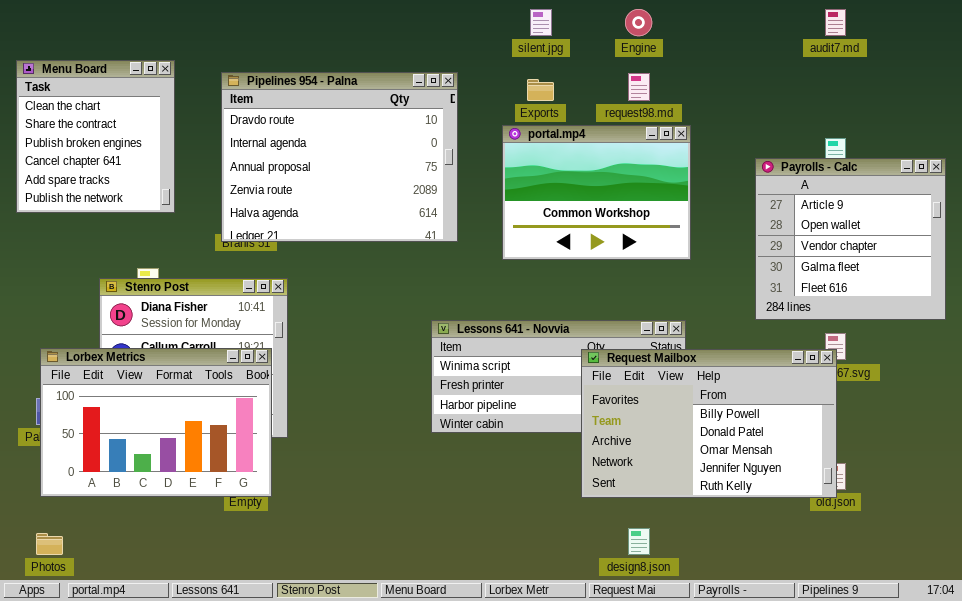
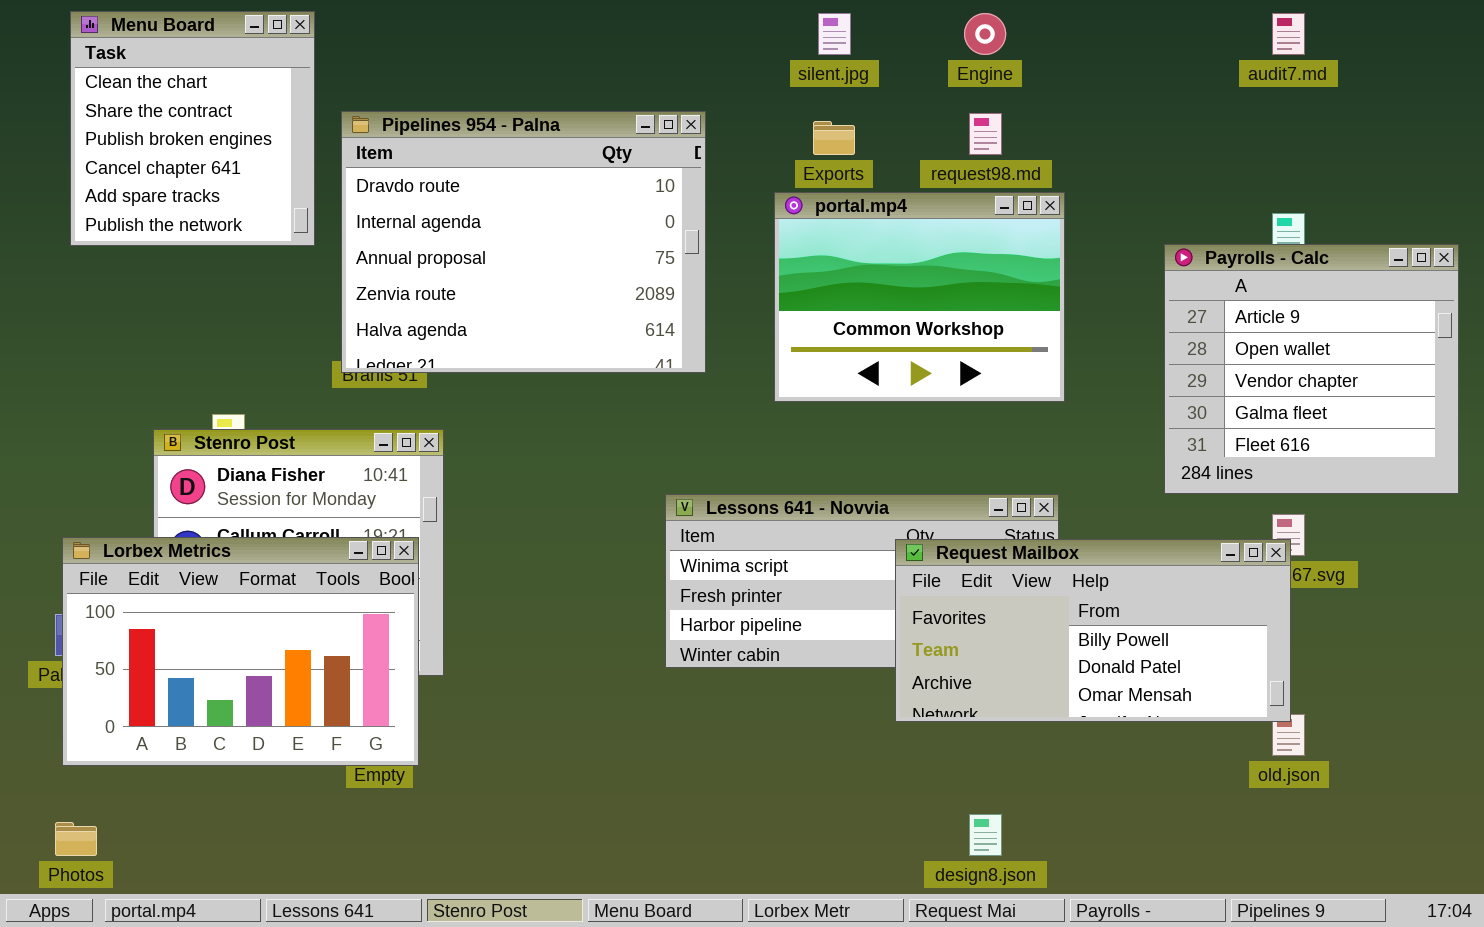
Menu Board: [16,60,175,213] -> [70,11,315,246], moved
Request Mailbox: [581,349,837,498] -> [895,539,1291,722], resized

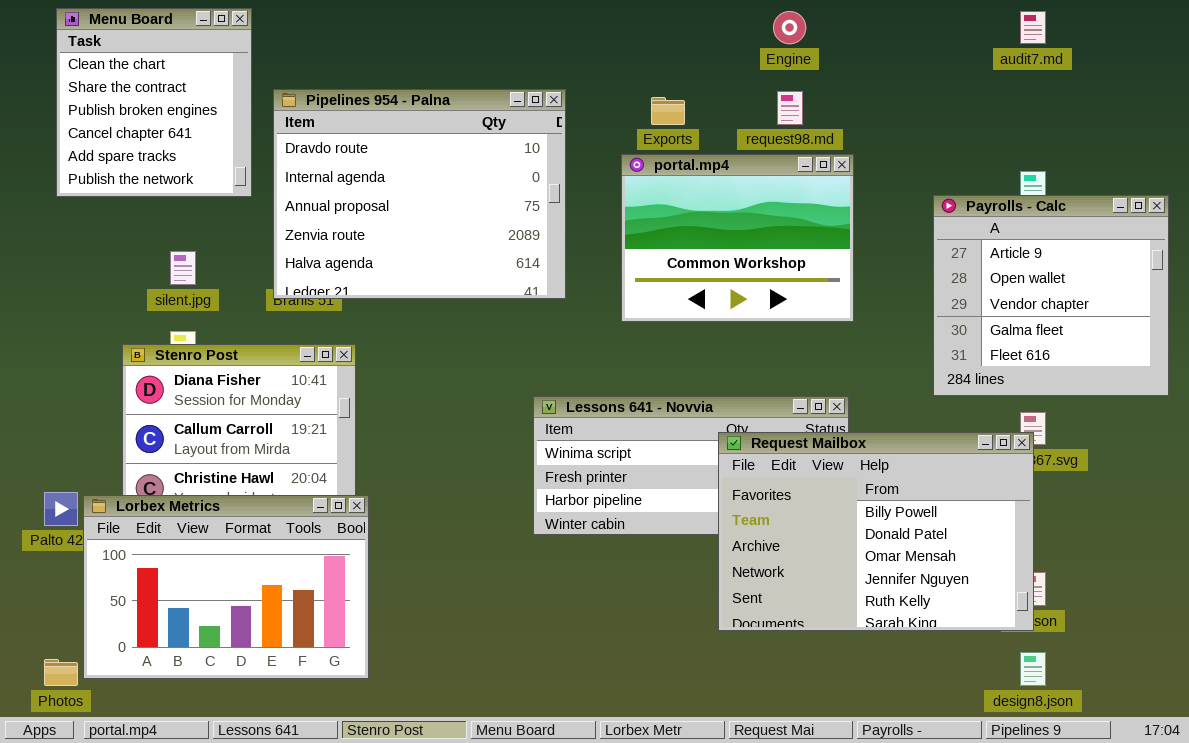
silent.jpg: [818,13,851,55] -> [170,251,196,285], moved
Lorbex Metrics: [62,537,419,766] -> [83,495,369,679], moved
Request Mailbox: [895,539,1291,722] -> [718,432,1034,631], resized
design8.json: [969,814,1002,856] -> [1020,652,1046,686], moved

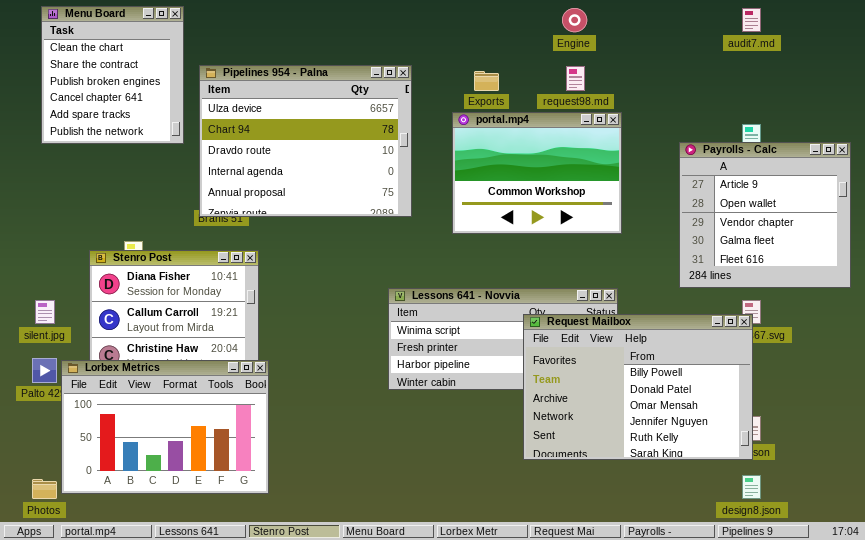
Pipelines 954 - Palna: [273,89,566,299] -> [199,65,412,217], scrolled up 2 rows
silent.jpg: [170,251,196,285] -> [35,300,55,324], moved

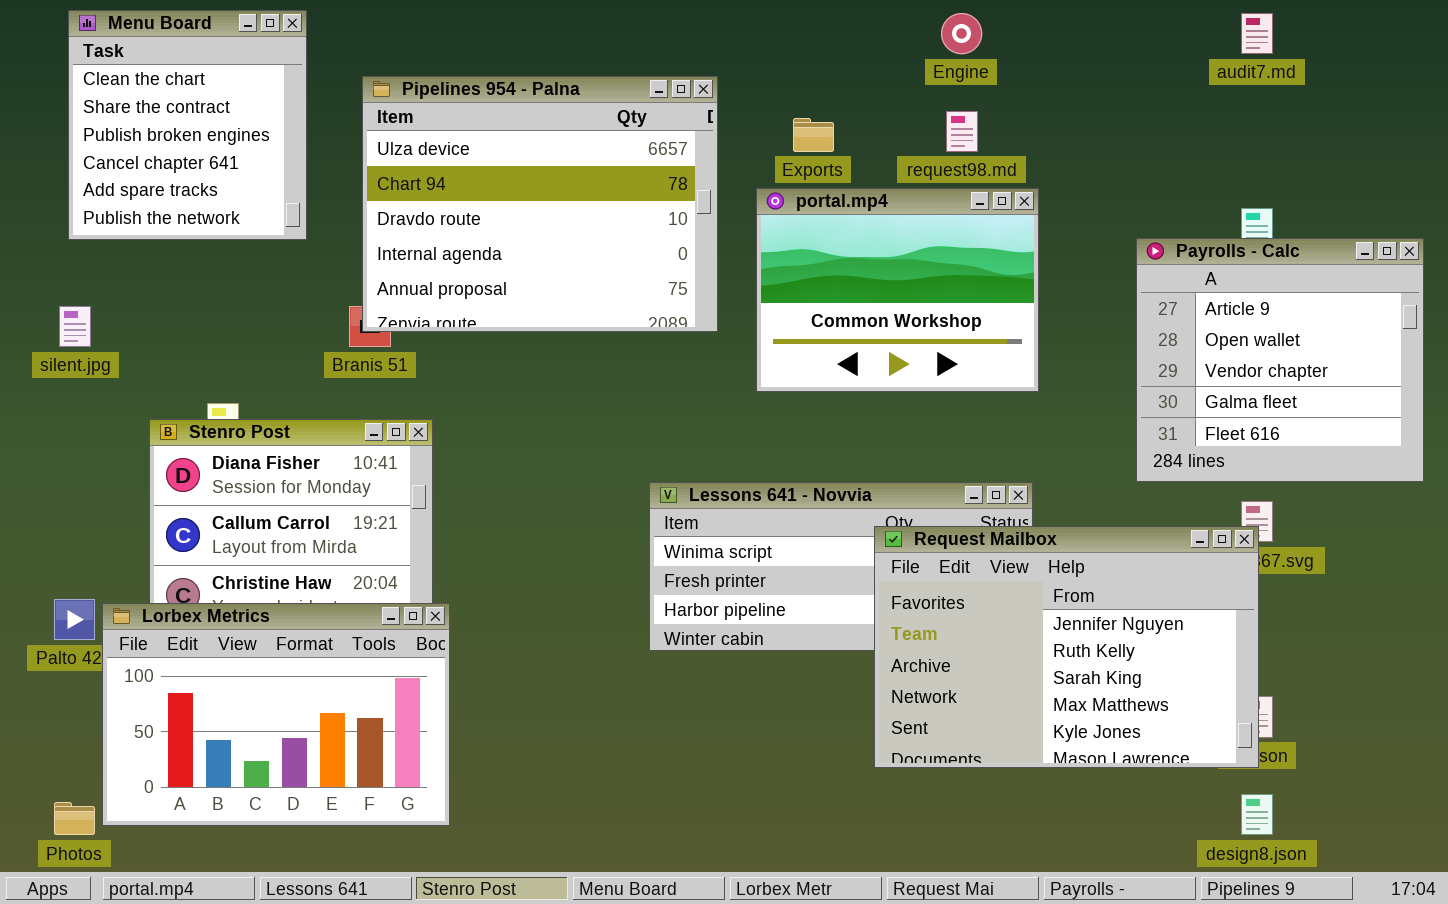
Pipelines 954 - Palna: [199,65,412,217] -> [362,76,718,332], moved
silent.jpg: [35,300,55,324] -> [59,306,91,347], moved
Request Mailbox: [523,314,753,460] -> [874,526,1259,768], scrolled down 3 rows

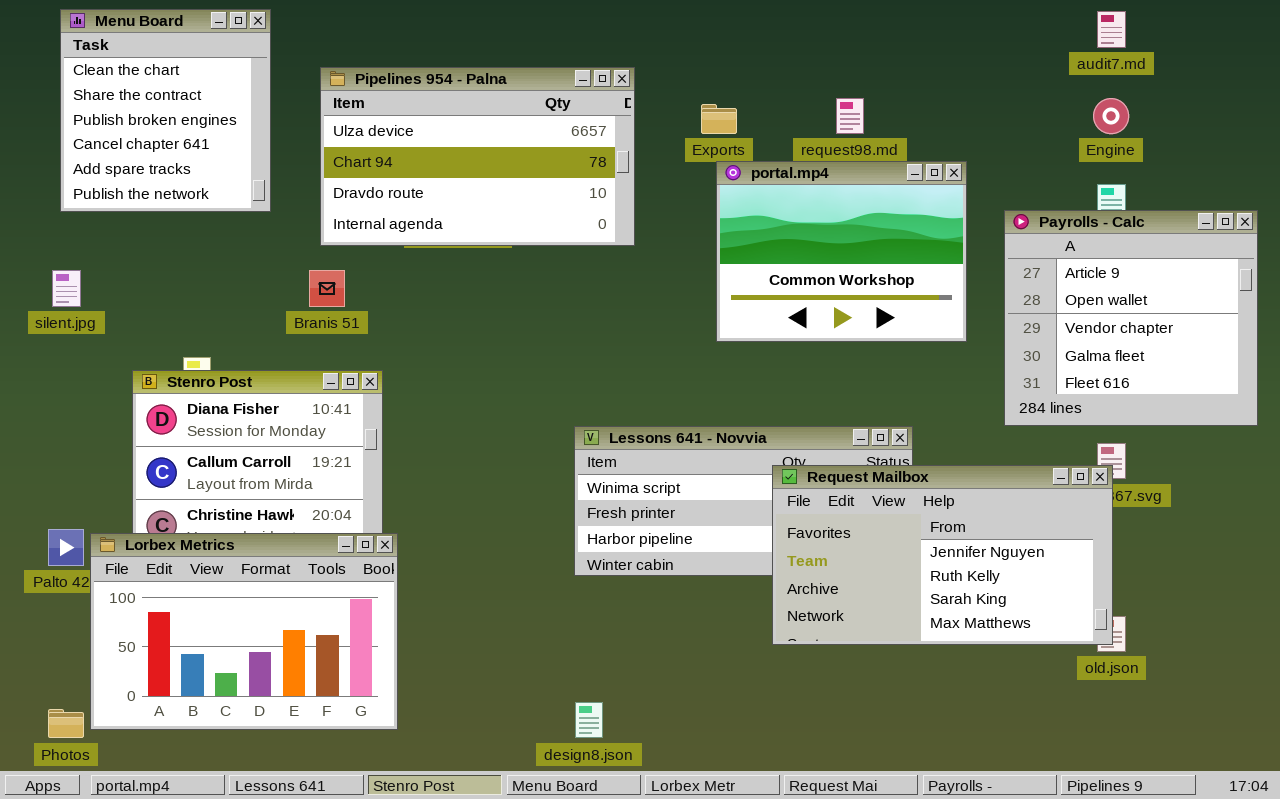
Engine: [941,13,982,54] -> [1093,98,1129,134], moved
Pipelines 954 - Palna: [362,76,718,332] -> [320,67,635,246], resized
portal.mp4: [756,188,1039,392] -> [716,161,967,342], moved
Request Mailbox: [874,526,1259,768] -> [772,465,1113,645], resized
design8.json: [1241,794,1273,835] -> [575,702,603,738], moved

